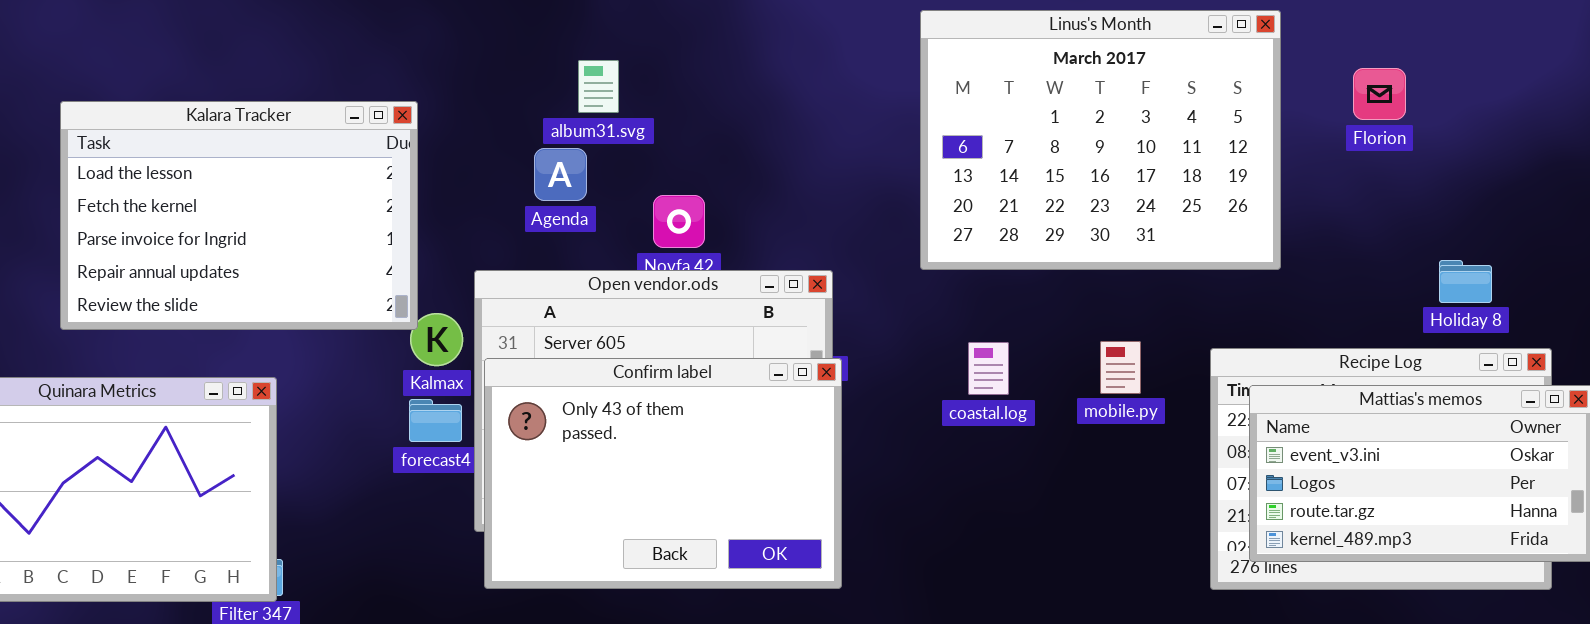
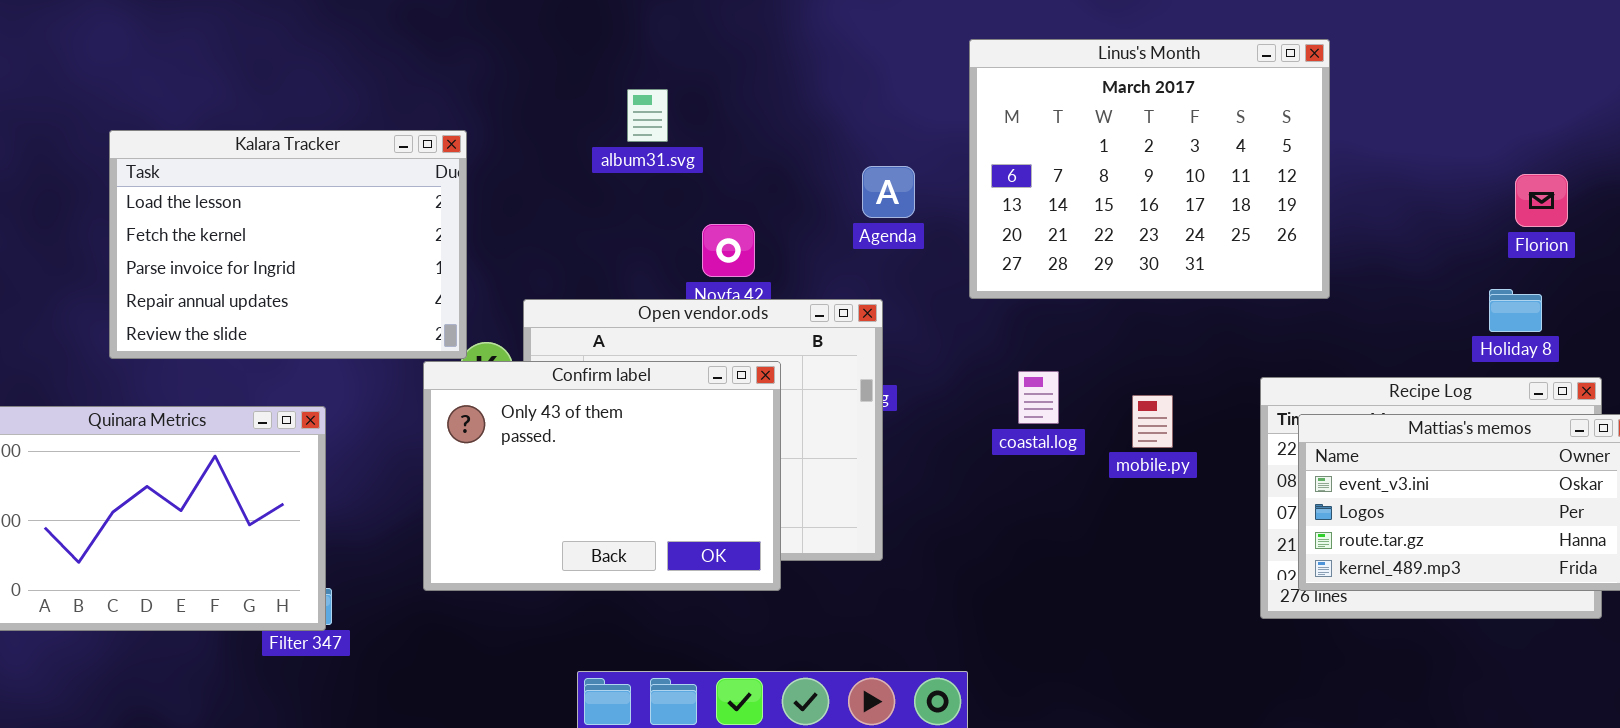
Florion: [1353,68,1406,120] -> [1515,174,1568,227], moved
Agenda: [534,148,587,201] -> [862,166,915,218], moved
mobile.py: [1100,341,1141,394] -> [1132,395,1173,448], moved
Confirm label: [484,358,842,589] -> [423,361,781,591], moved

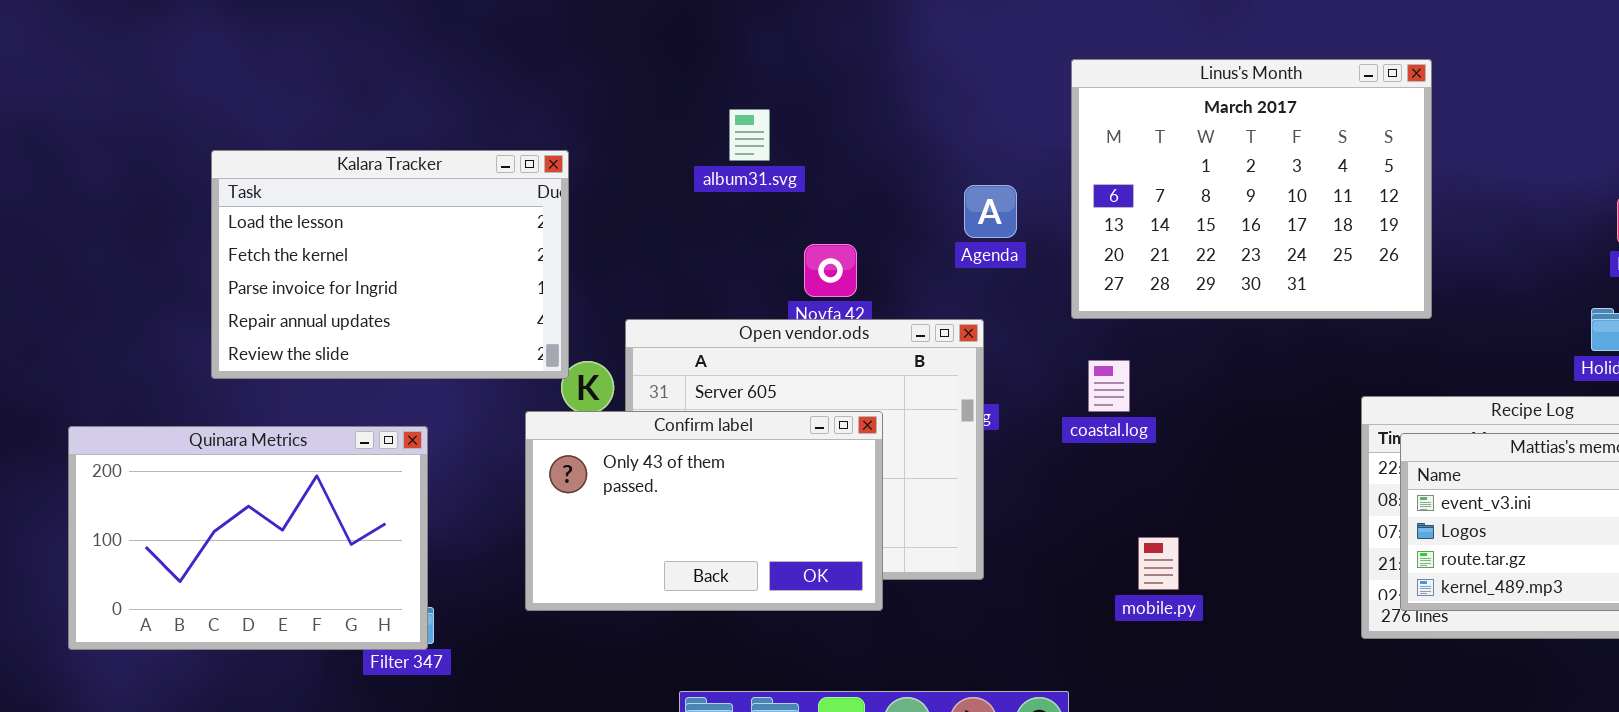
Confirm label: [423,361,781,591] -> [525,411,883,611], resized
coastal.log: [1018,371,1059,424] -> [1088,360,1130,412], moved
mobile.py: [1132,395,1173,448] -> [1138,537,1179,590], moved

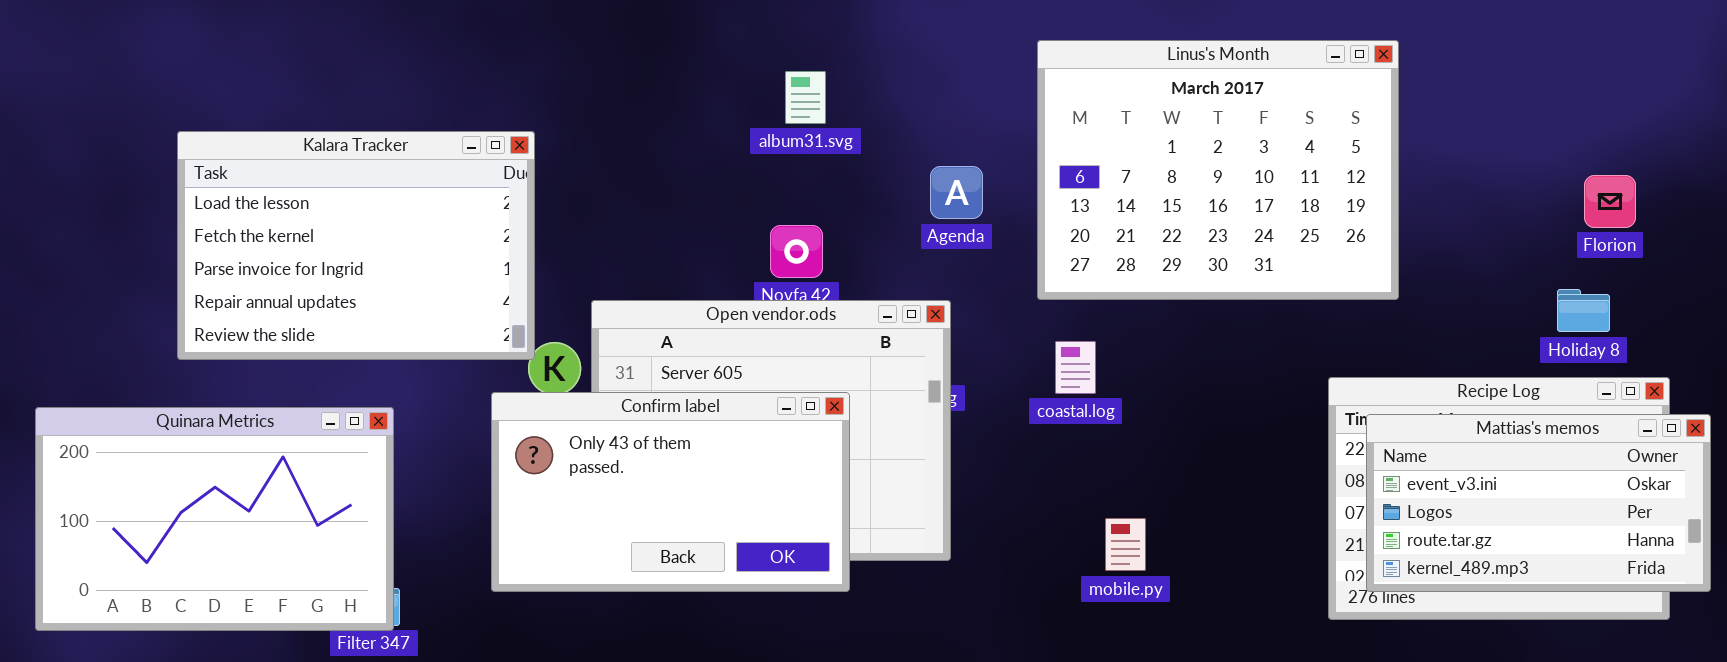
album31.svg: [729,109,770,161] -> [785,71,826,124], moved

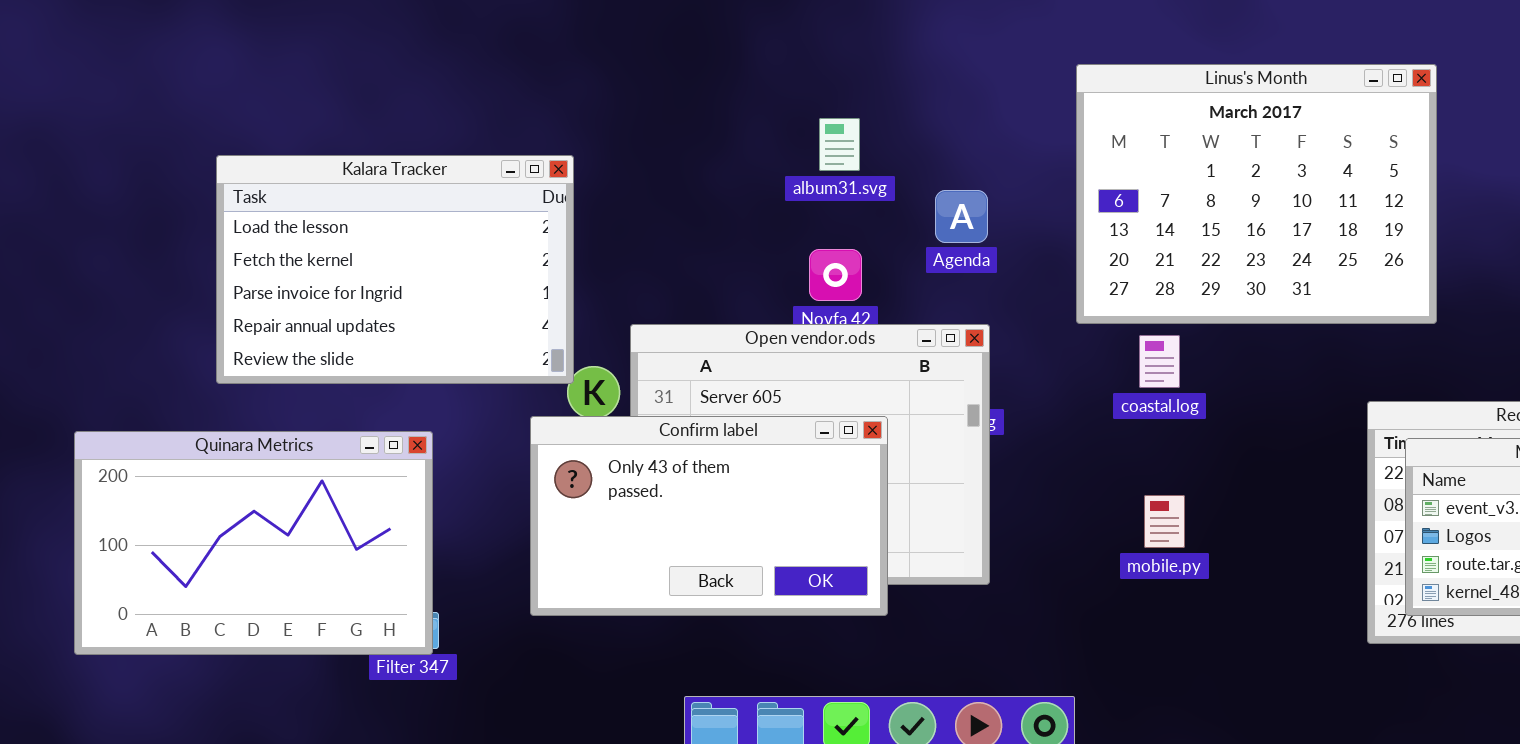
album31.svg: [785,71,826,124] -> [819,118,860,171], moved
Agenda: [930,166,983,219] -> [935,190,988,243], moved
coastal.log: [1055,341,1096,394] -> [1139,335,1180,388], moved
mobile.py: [1105,518,1146,571] -> [1144,495,1185,548], moved

